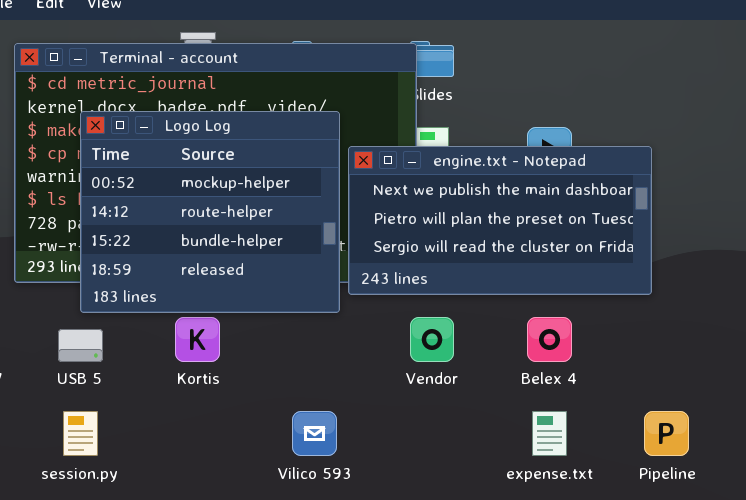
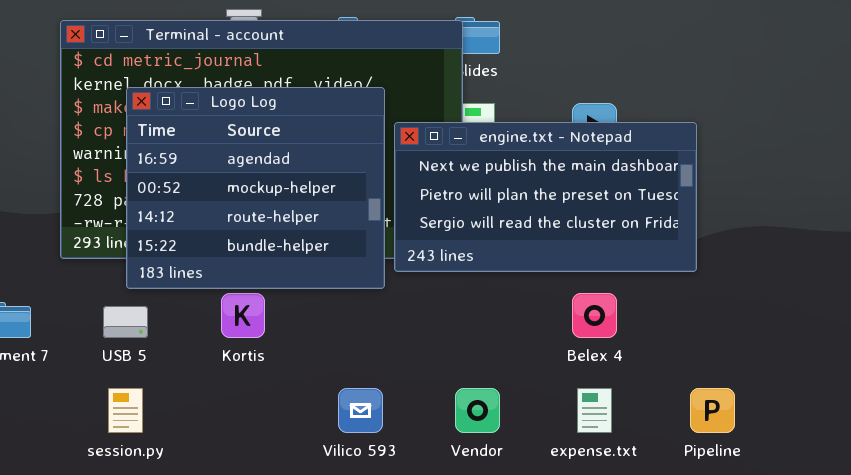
Logo Log: [80,111,340,313] -> [126,87,385,289], scrolled up 1 row
Vendor: [410,317,454,362] -> [455,388,500,433], moved

